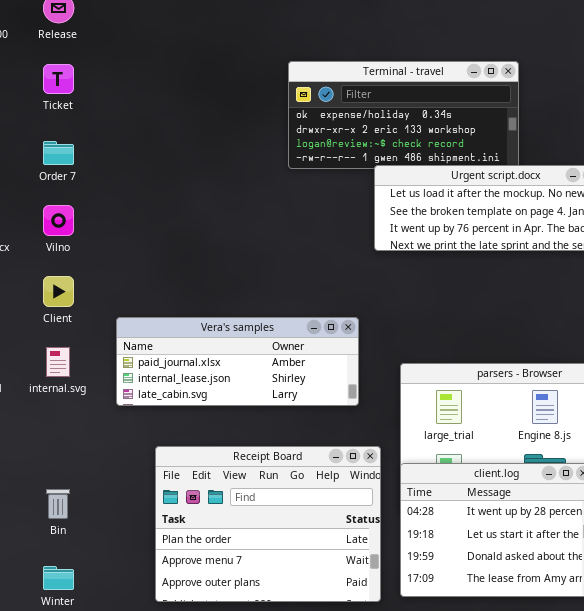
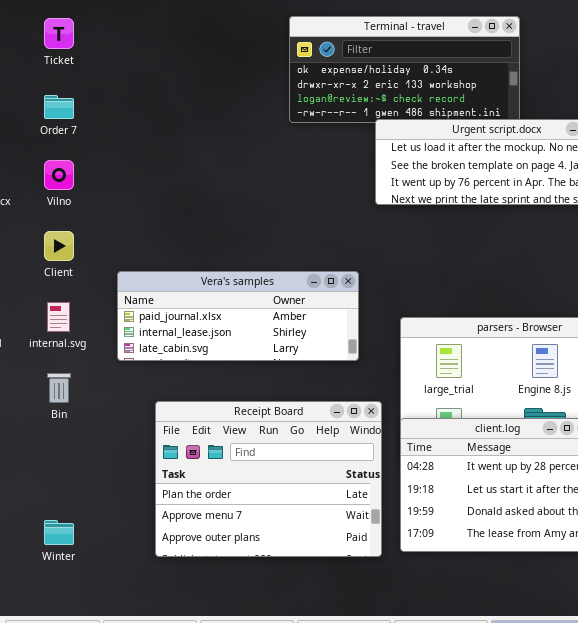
Bin: [46,489,70,519] -> [47,373,71,403], moved

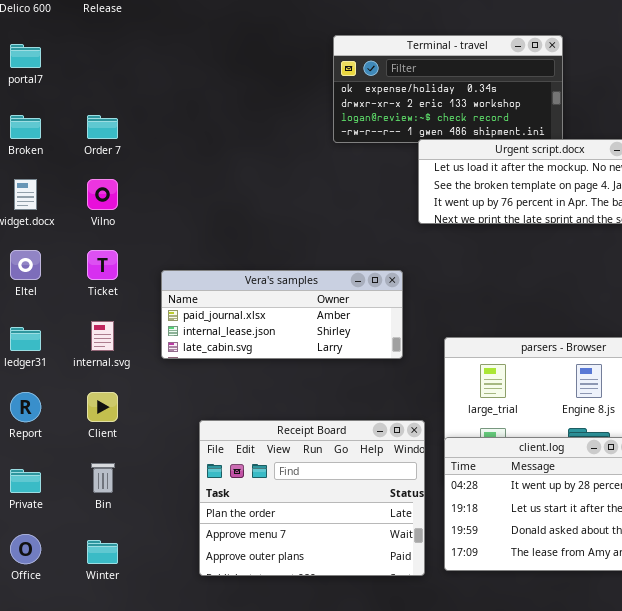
Ticket: [44,18,74,49] -> [87,250,118,280], moved
Client: [44,231,74,261] -> [87,392,118,422], moved
Vera's samples: [117,271,359,361] -> [161,270,403,359], moved
Bin: [47,373,71,403] -> [91,463,115,493], moved

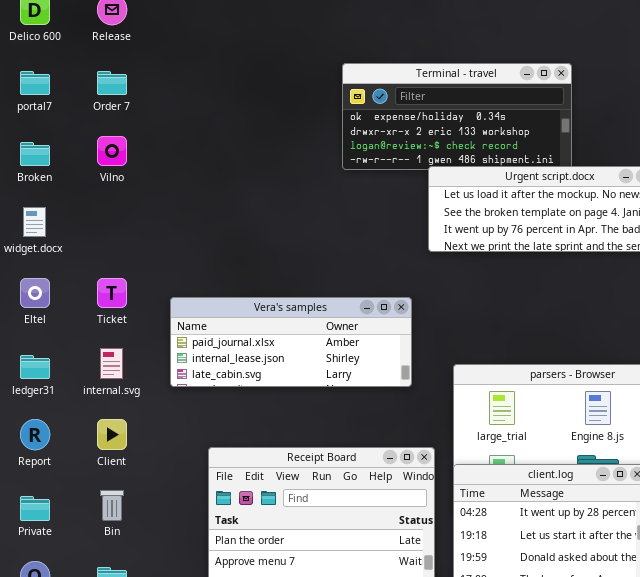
Order 7: [87,115,118,139] -> [97,71,127,95], moved
Vilno: [87,179,118,210] -> [97,136,127,166], moved

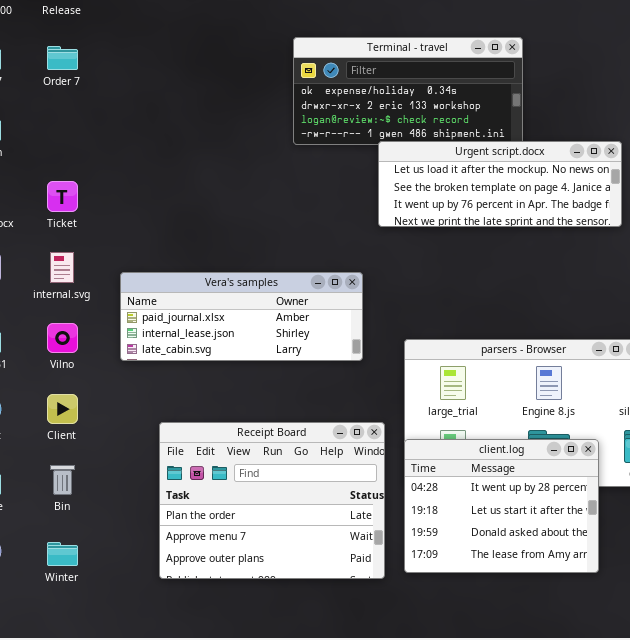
Vilno: [97,136,127,166] -> [47,323,78,353], moved
Ticket: [97,278,127,308] -> [47,181,78,212], moved
internal.svg: [100,348,123,379] -> [50,252,74,283], moved

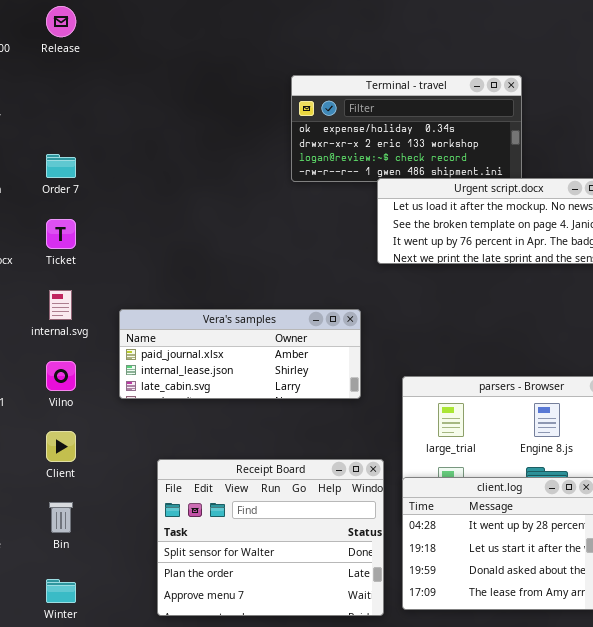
Order 7: [47,46,78,70] -> [46,154,76,178], moved
Receipt Board: [159,422,385,579] -> [157,459,384,616], scrolled up 1 row

